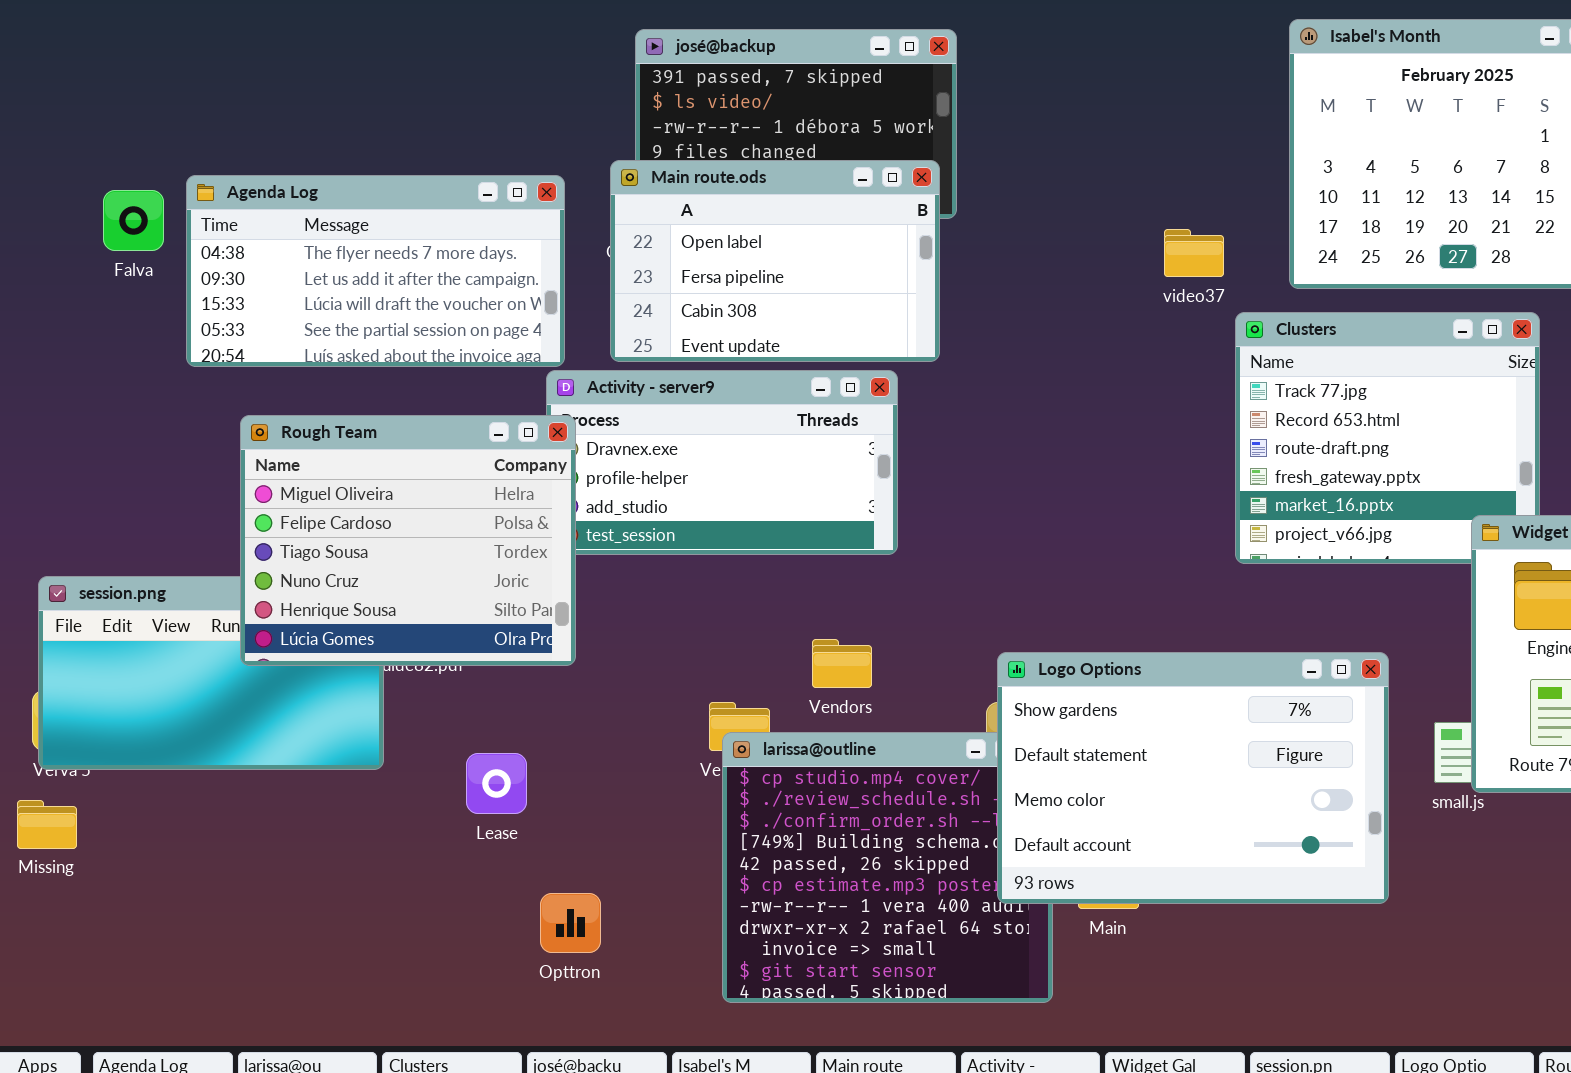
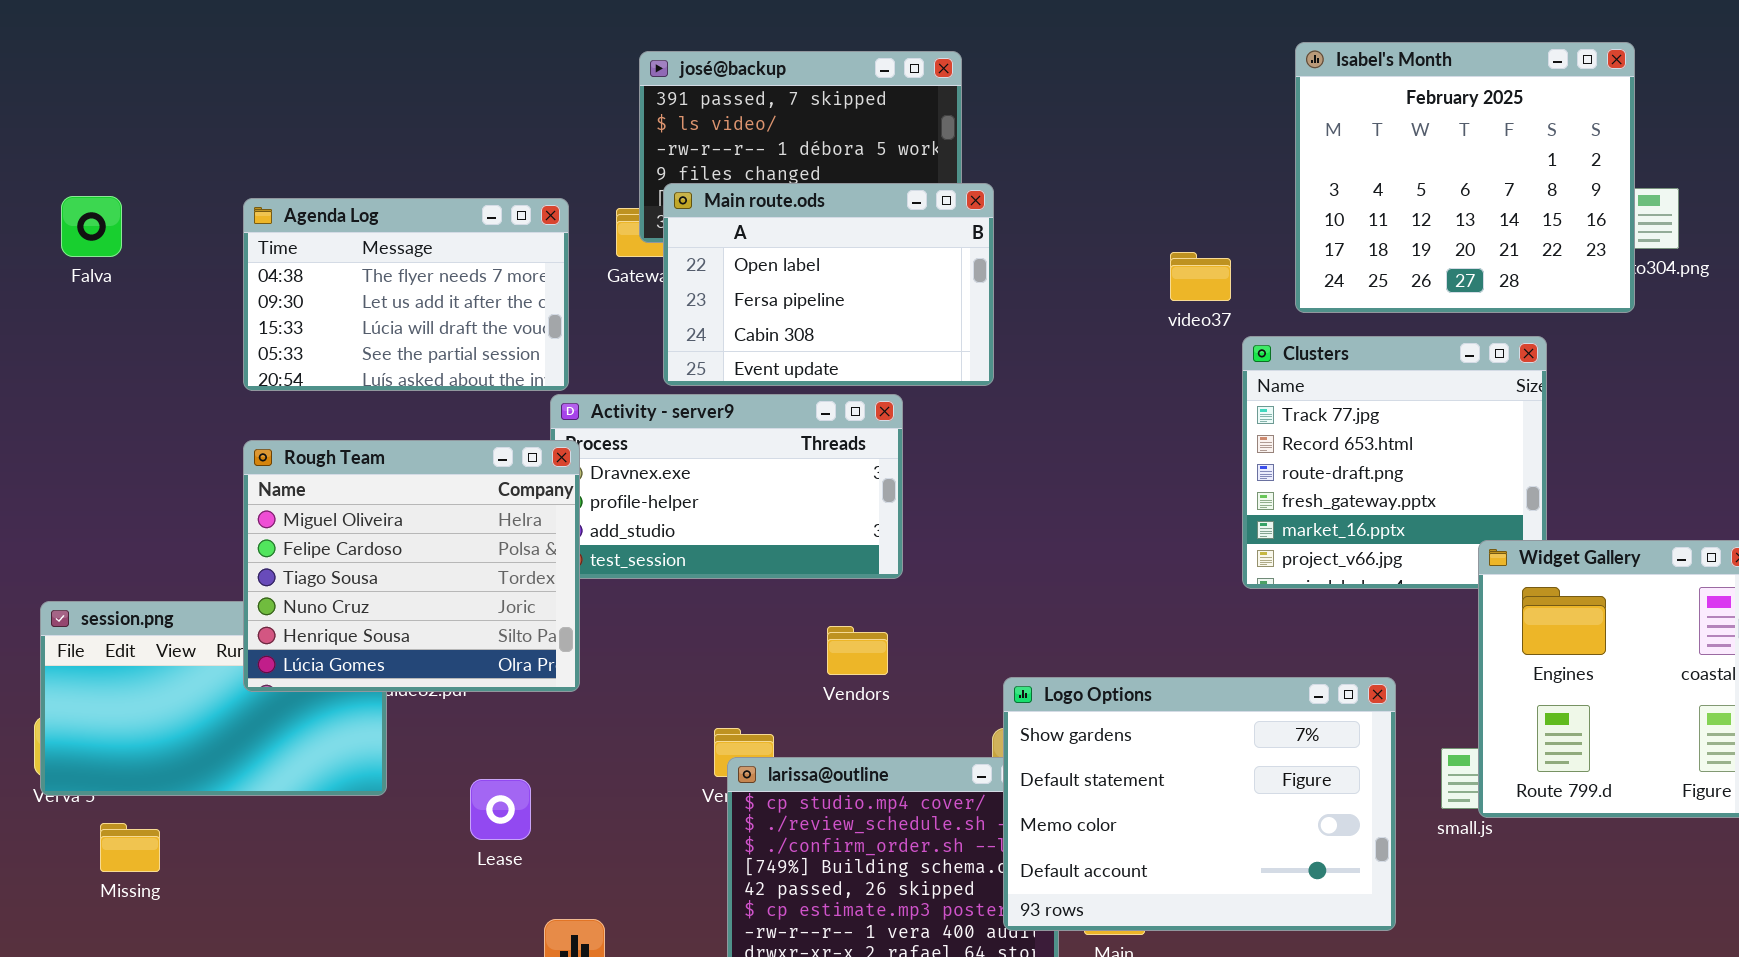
Main route.ods: [610,160,940,362] -> [663,183,994,386], moved
Agenda Log: [186,175,565,367] -> [243,198,569,391], resized
Falva: [103,190,164,251] -> [61,196,122,257], moved
Vendors: [812,639,872,688] -> [827,626,888,675], moved
Missing: [17,800,77,849] -> [100,823,160,872], moved

